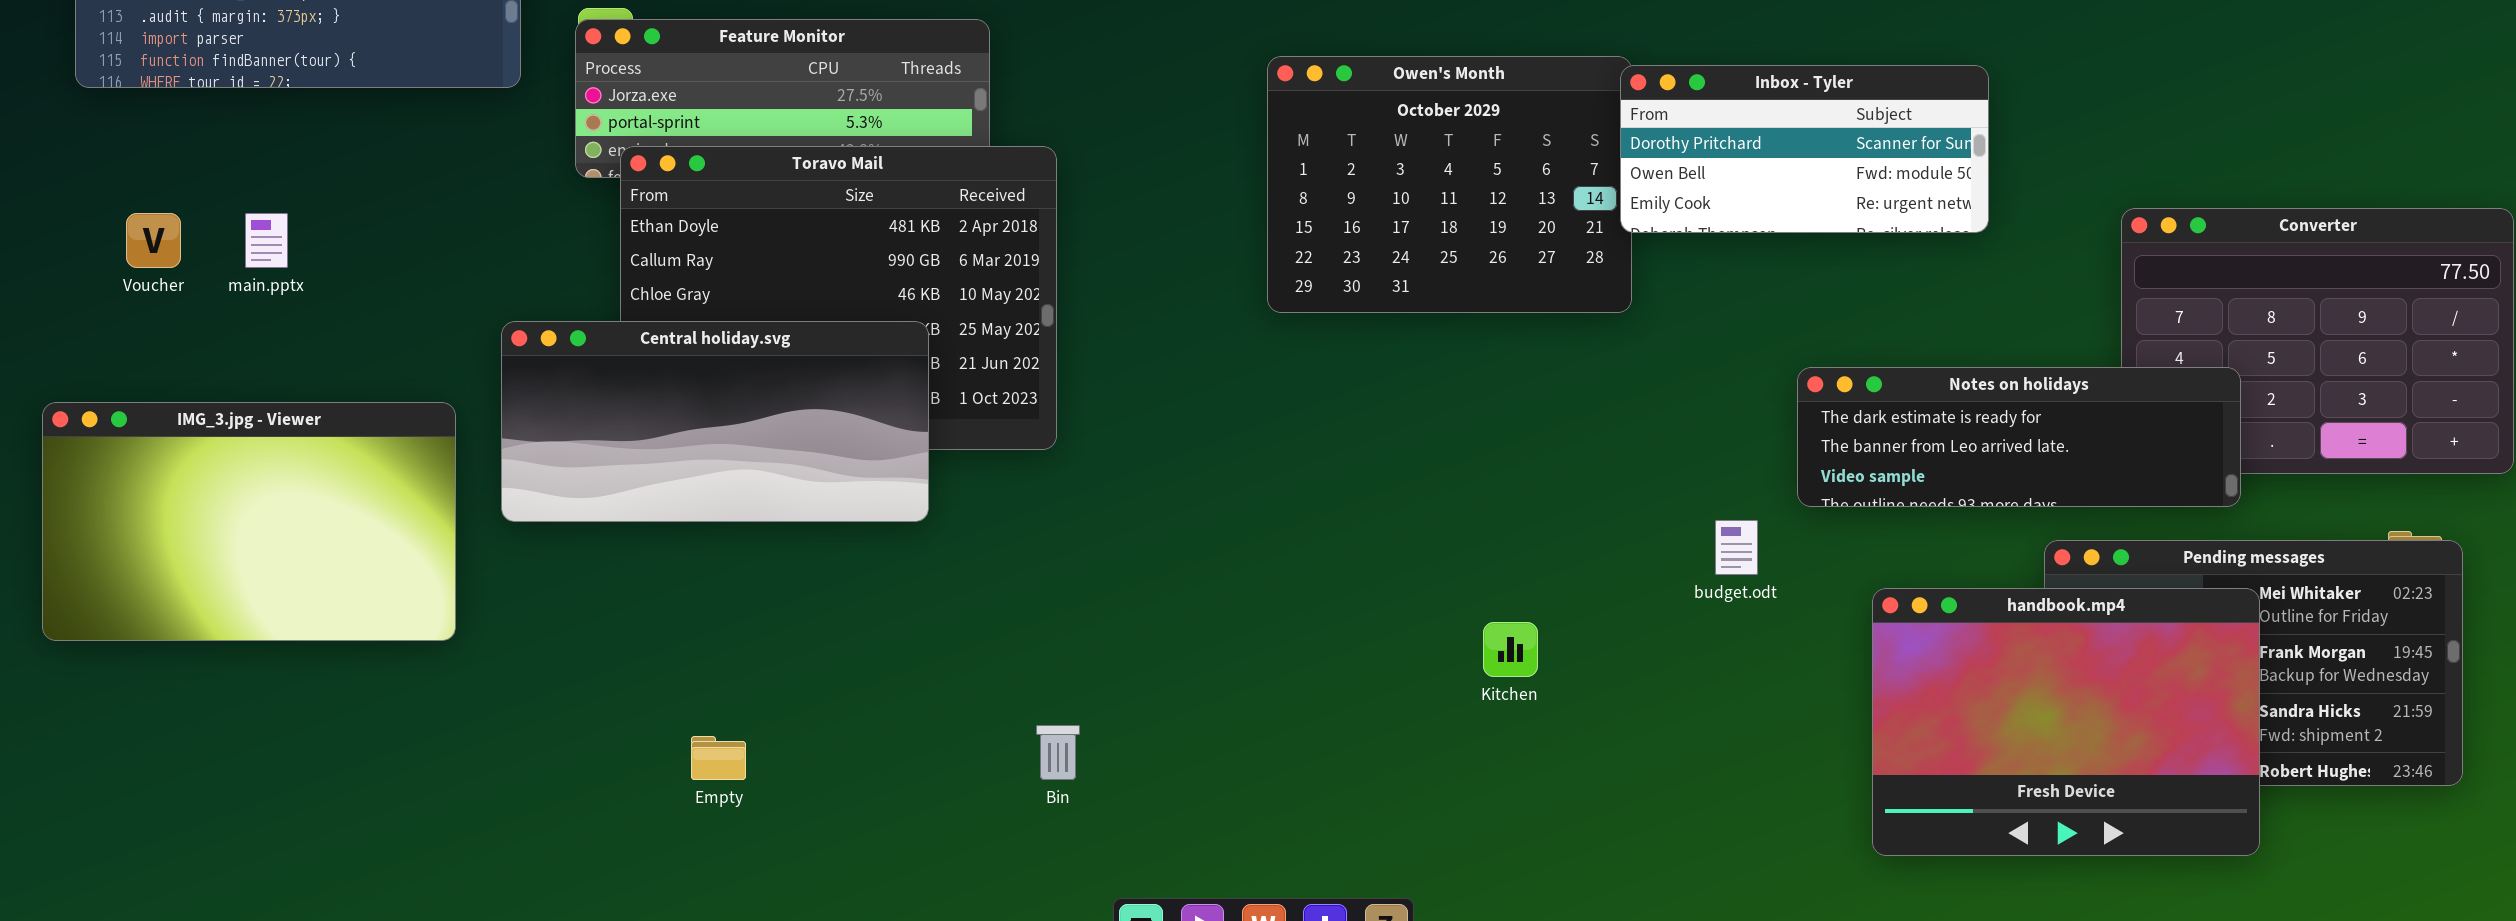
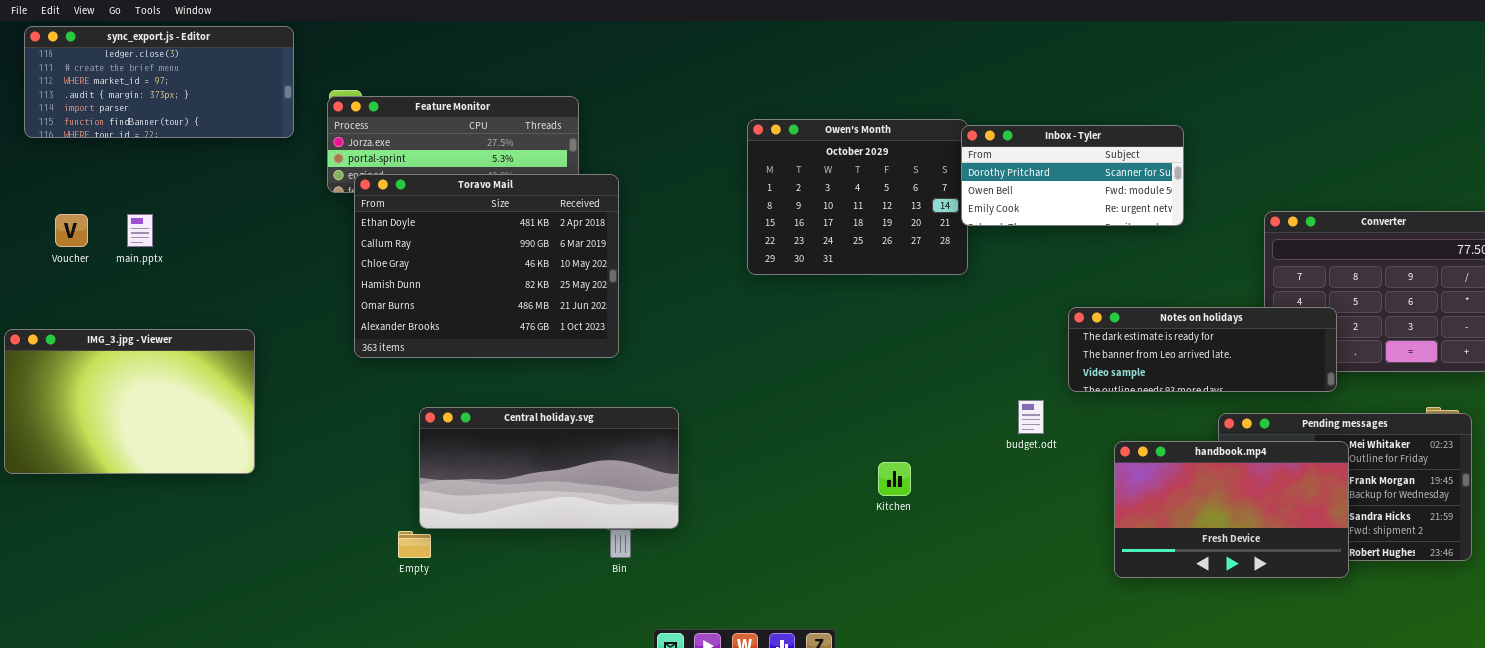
Central holiday.svg: [501,321,929,522] -> [419,407,679,529], moved
handbook.mp4: [1872,588,2260,856] -> [1114,441,1349,578], resized

